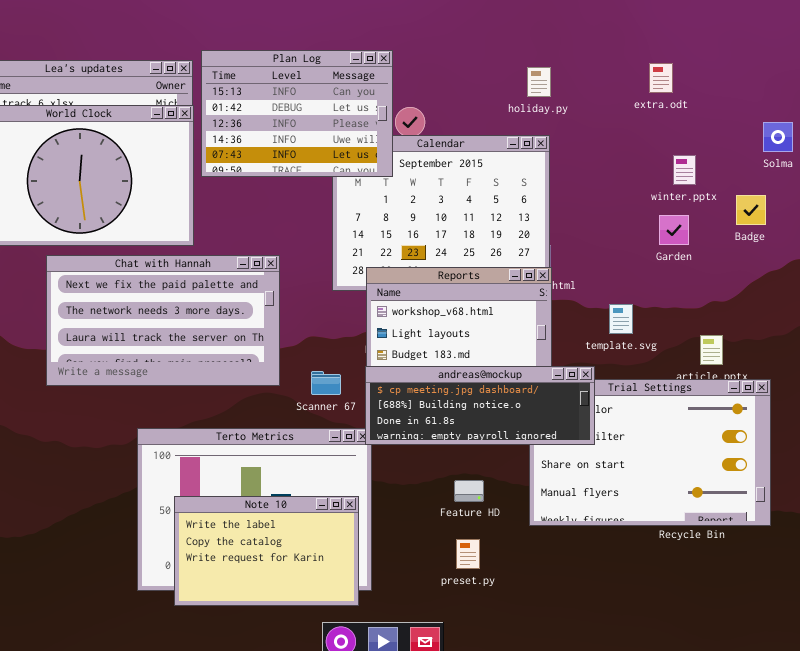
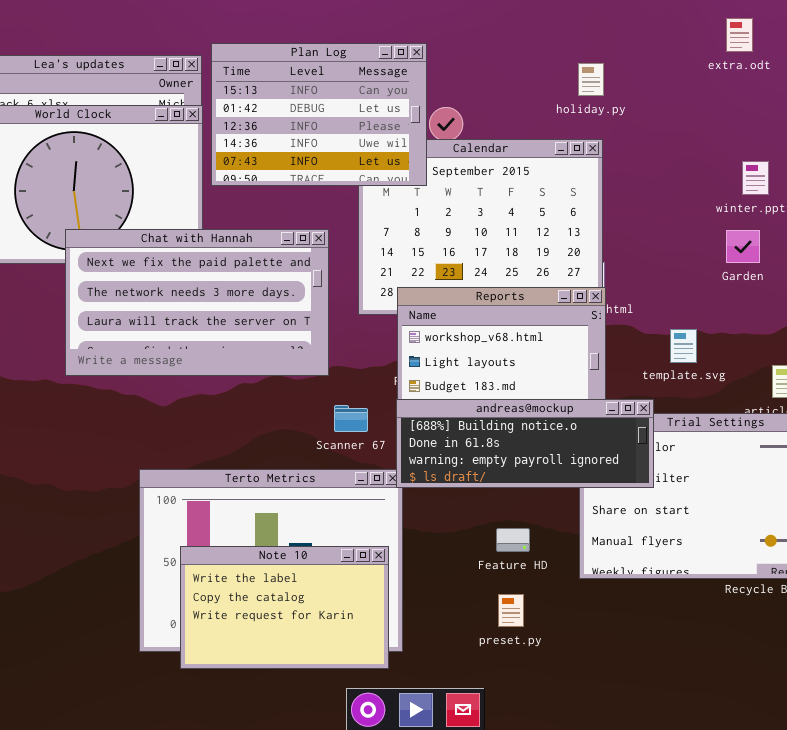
extra.odt: [649,63,673,93] -> [726,18,753,52], moved
Chat with Hannah: [46,255,280,386] -> [65,229,329,376], moved
andreas@mockup: [365,366,595,445] -> [396,399,654,488], scrolled down 1 row

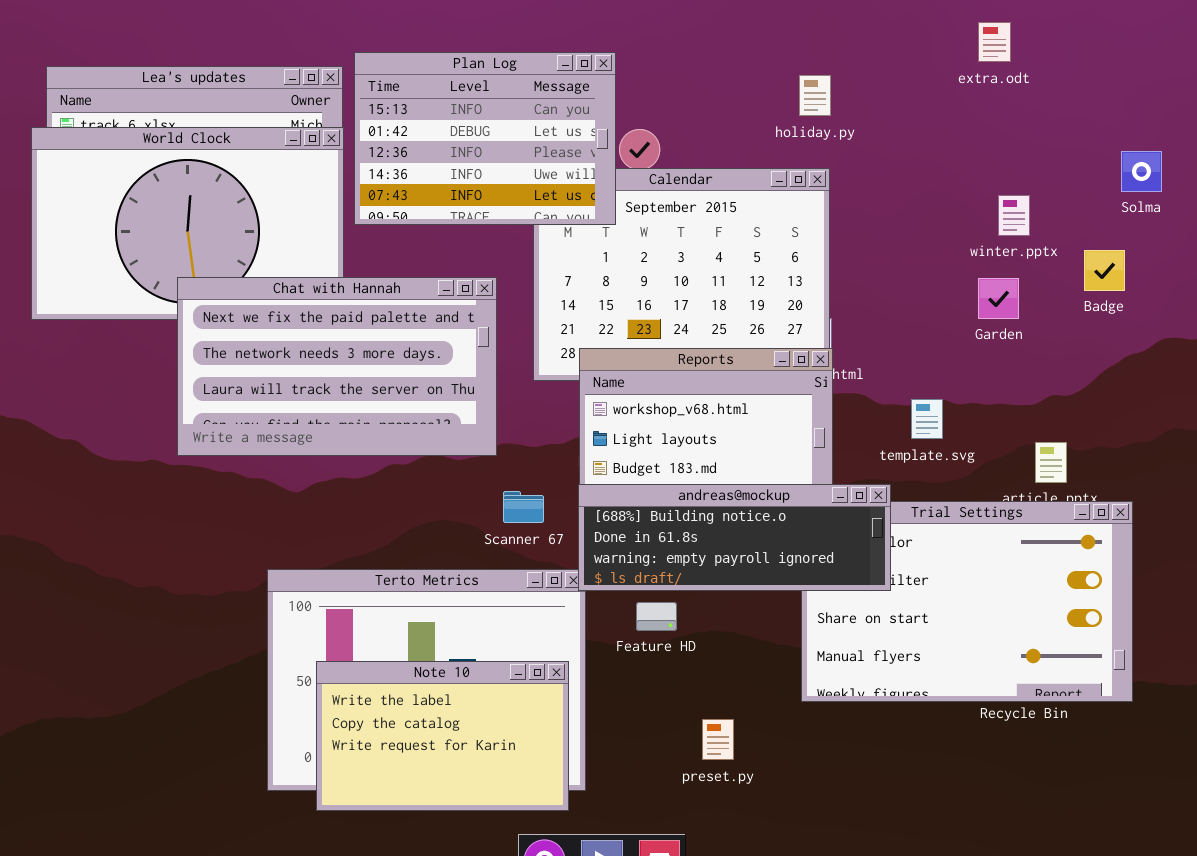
Feature HD: [496,528,530,552] -> [636,602,677,631], moved

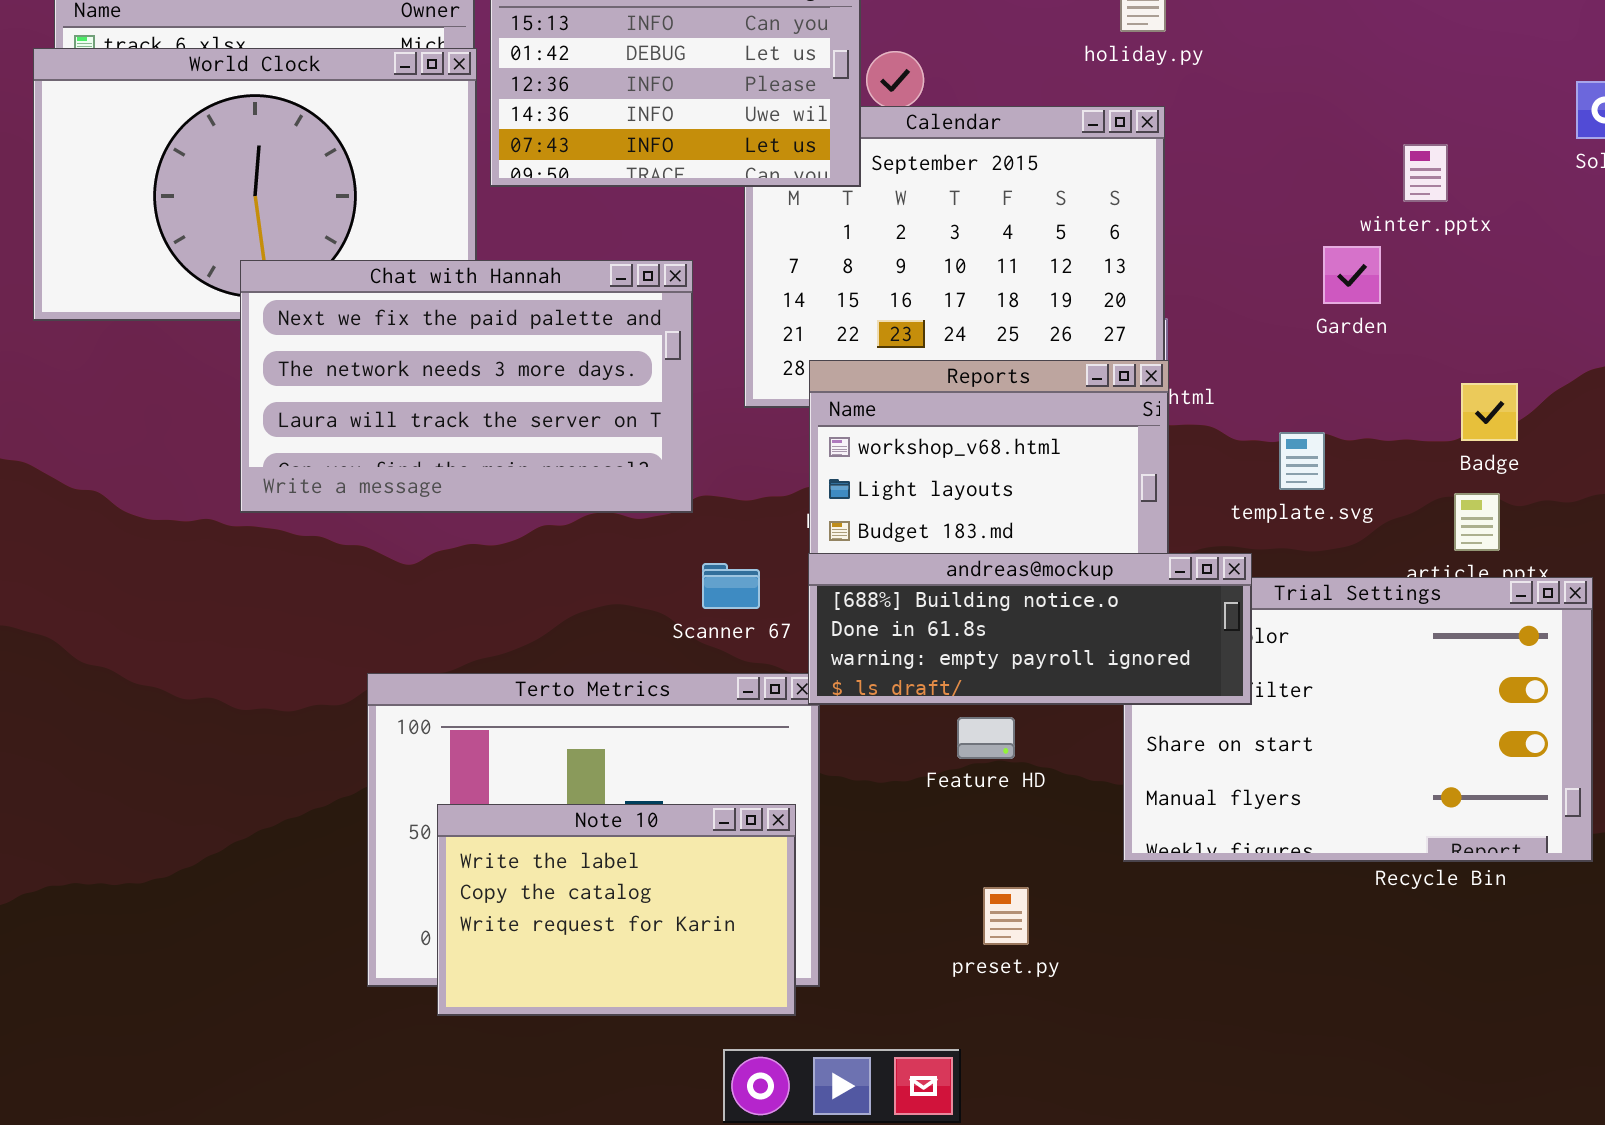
Badge: [1084,250,1125,291] -> [1461,383,1518,441], moved
Garden: [978,278,1019,319] -> [1323,246,1381,304], moved
Feature HD: [636,602,677,631] -> [957,717,1015,759], moved

